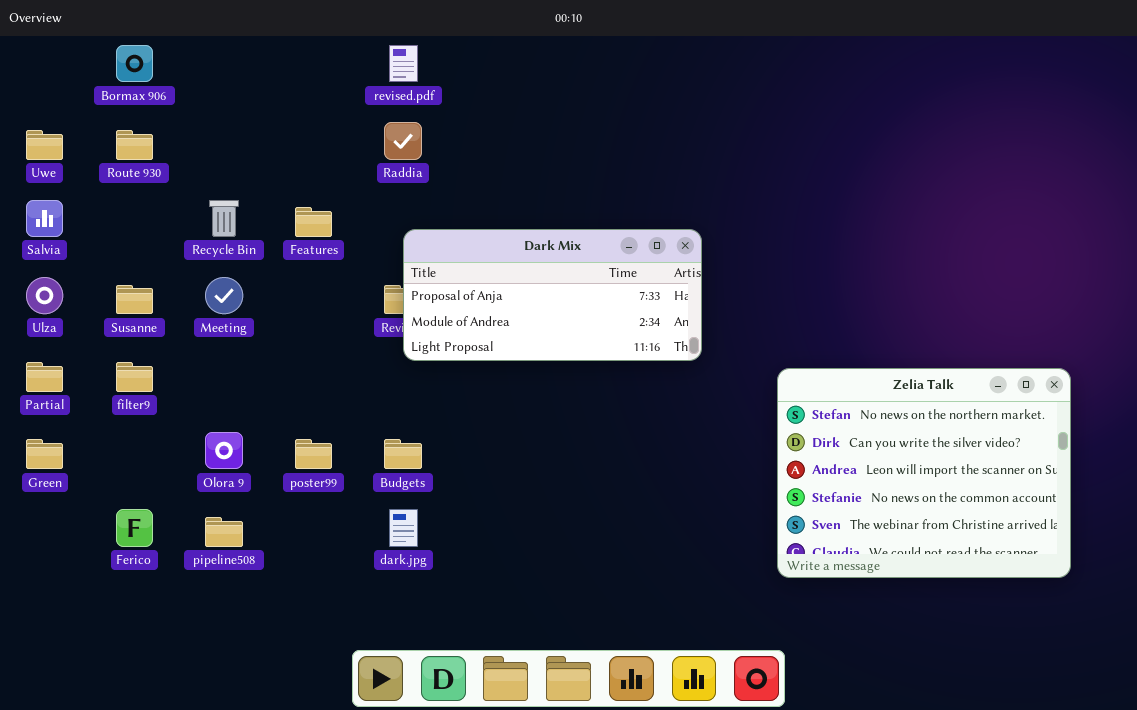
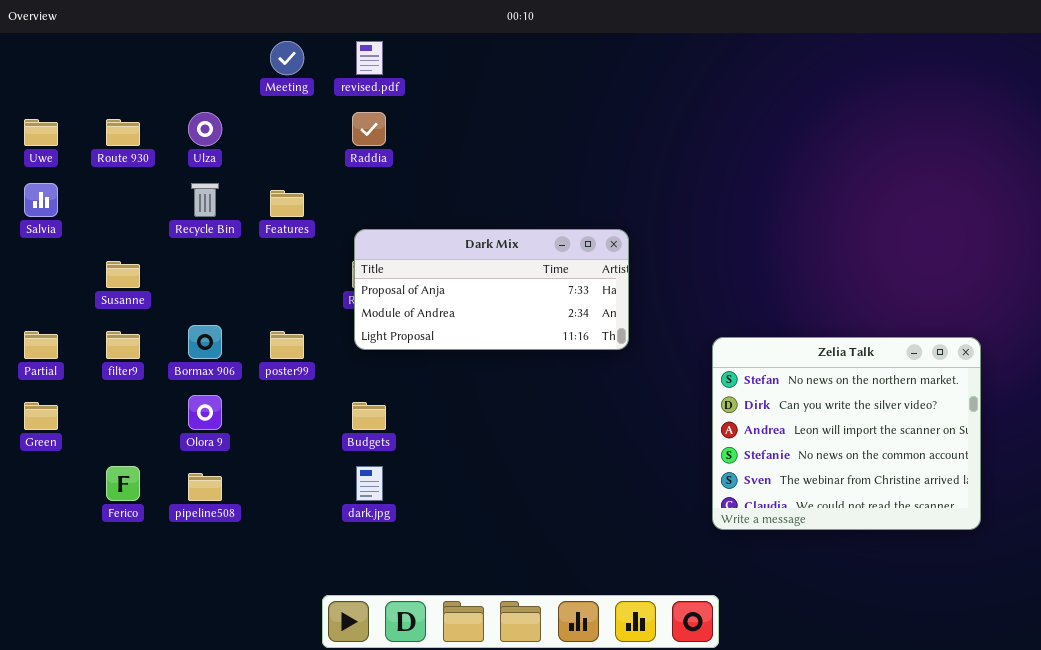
Bormax 906: [116,45,153,82] -> [188,325,222,359], moved
Dark Mix: [403,229,702,361] -> [354,229,629,350], moved
Ulza: [26,277,63,314] -> [188,112,222,146], moved
Meeting: [205,277,243,314] -> [270,41,304,75], moved
poster99: [295,439,332,469] -> [270,331,304,359], moved

